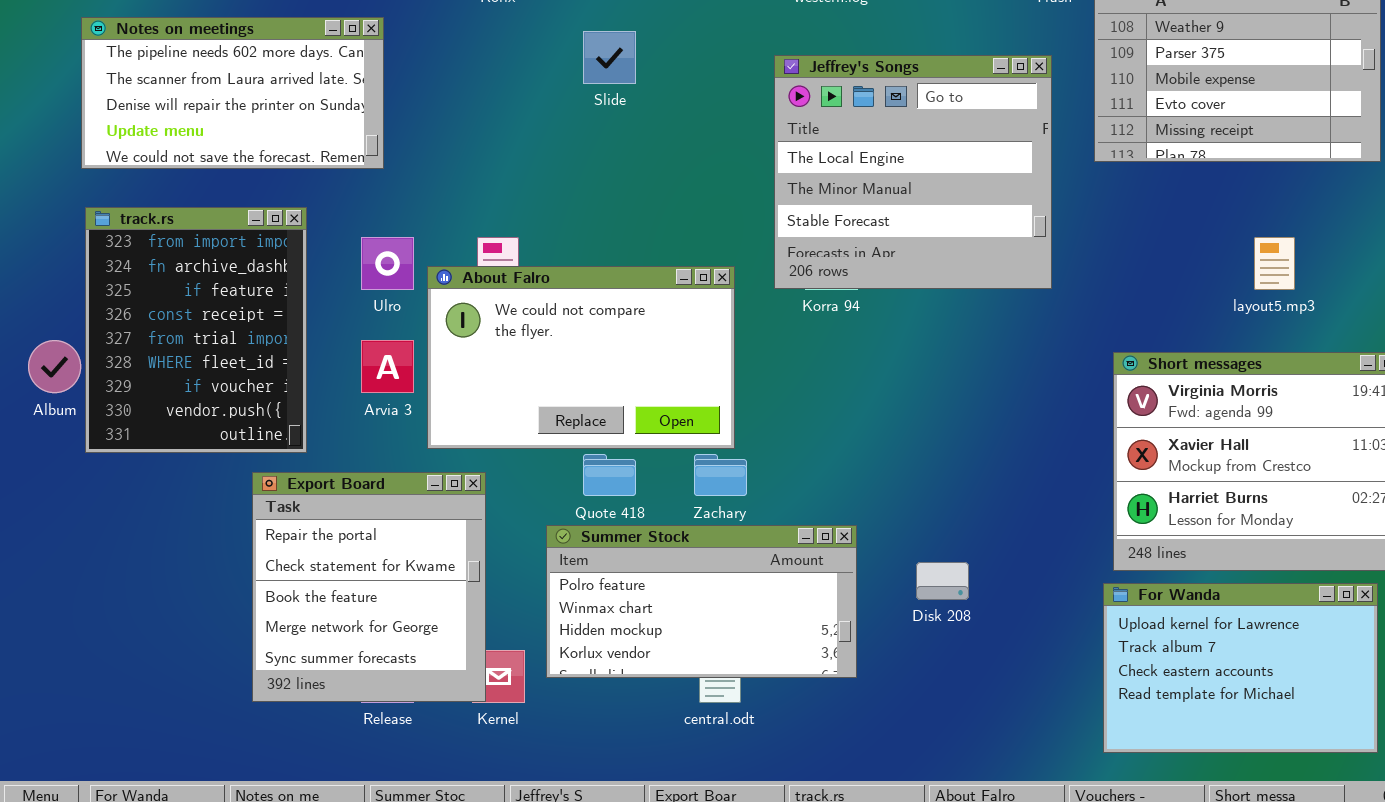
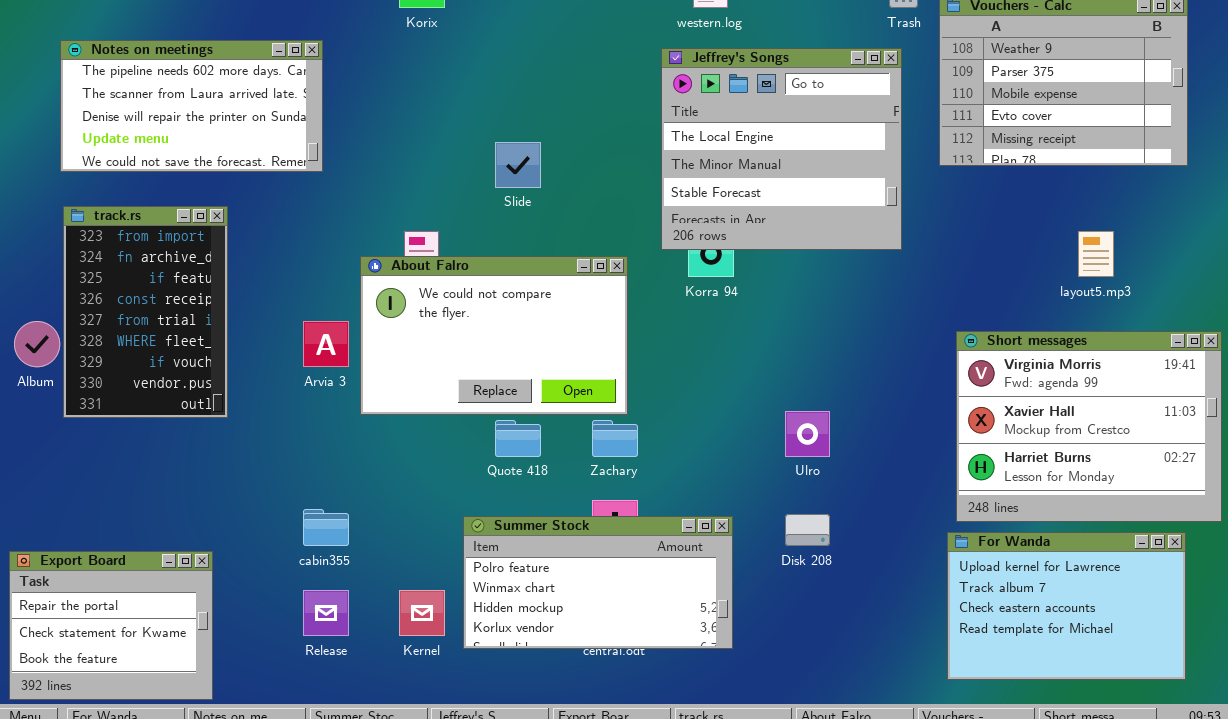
Slide: [583,31,636,84] -> [495,142,541,188], moved
Jeffrey's Songs: [774,55,1052,289] -> [661,48,902,250], moved
track.rs: [85,207,307,453] -> [63,206,228,418], resized
Ulro: [361,237,414,290] -> [785,411,830,457], moved
Export Board: [252,472,486,702] -> [9,551,213,700], moved, resized
Summer Stock: [546,525,857,678] -> [463,516,733,649], moved

